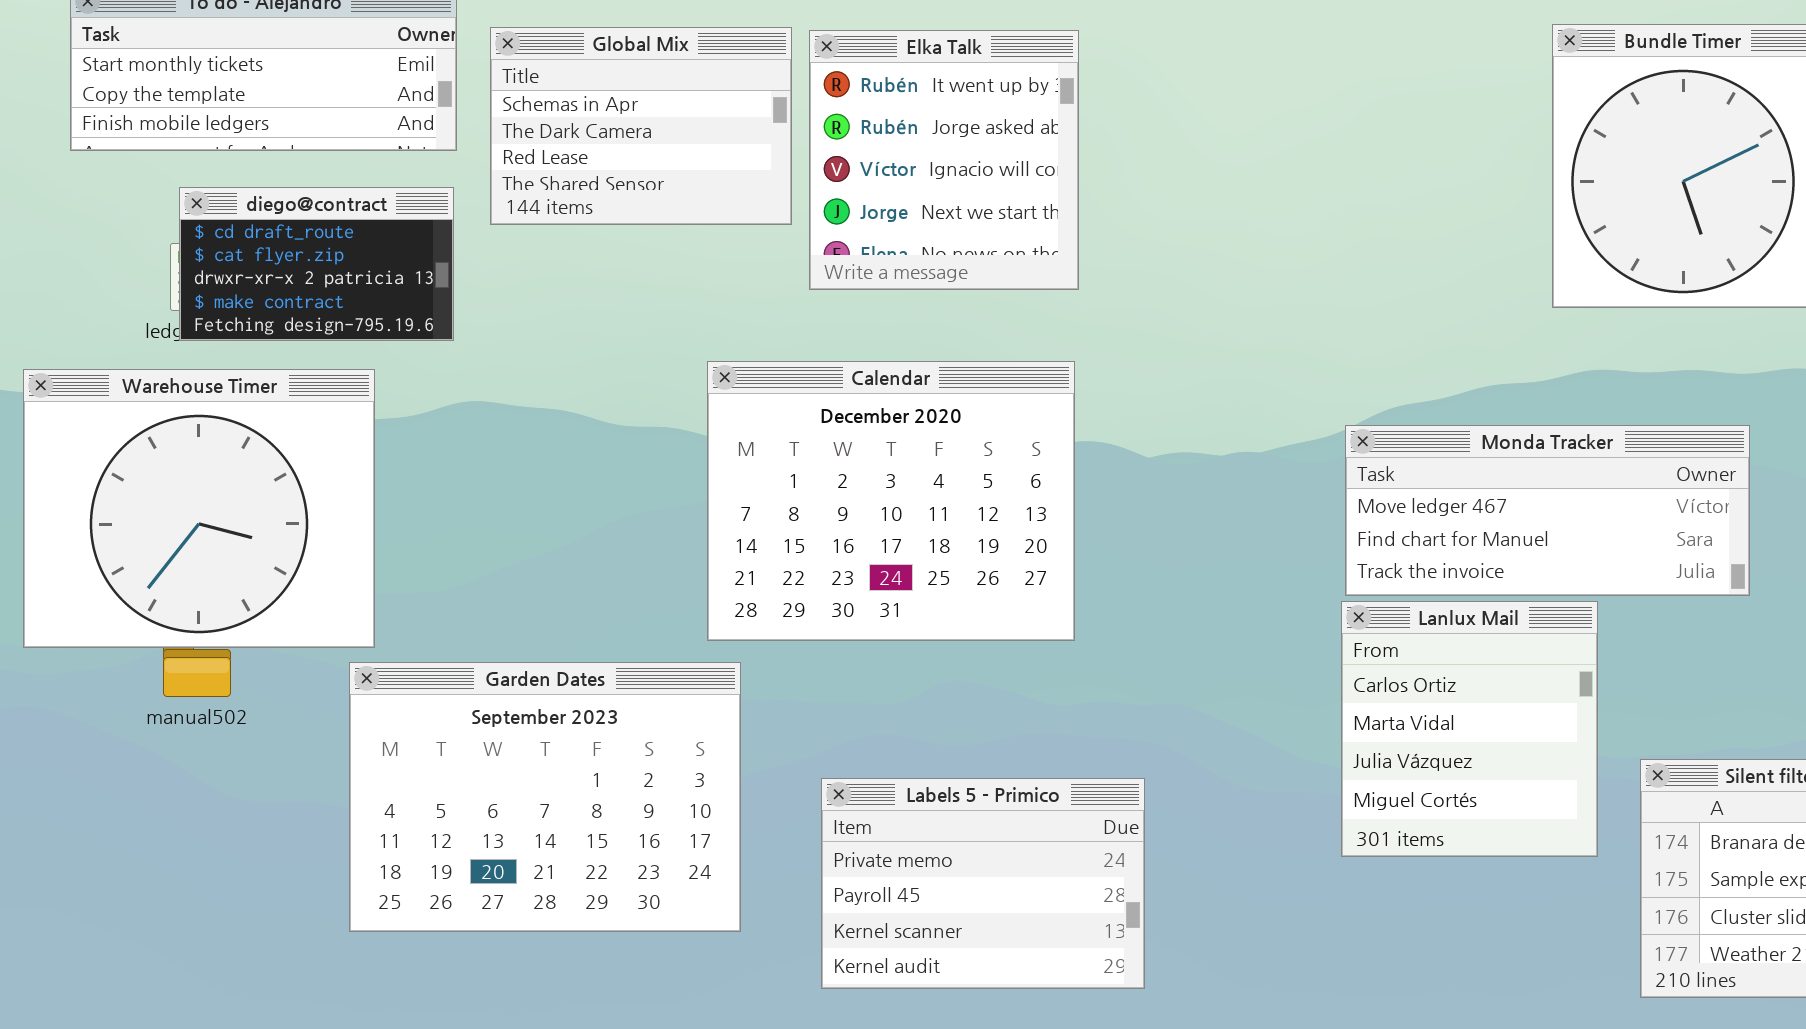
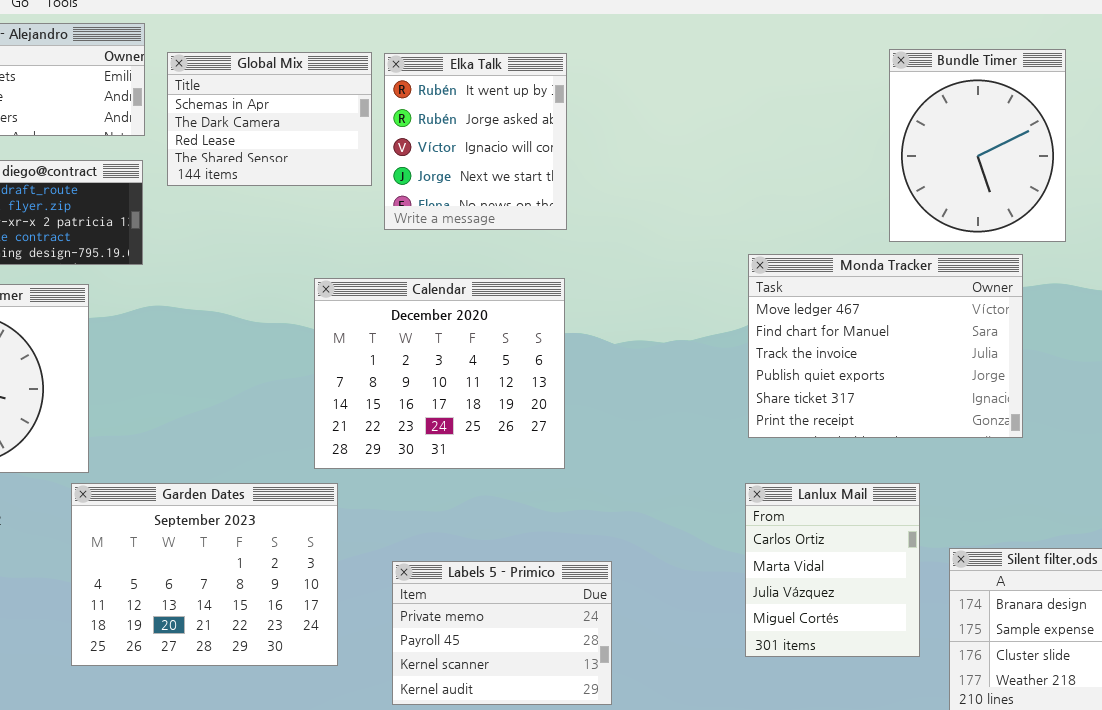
Monda Tracker: [1345,425,1750,596] -> [748,254,1023,438], resized
Lanlux Mail: [1341,601,1598,857] -> [745,483,920,657], moved

